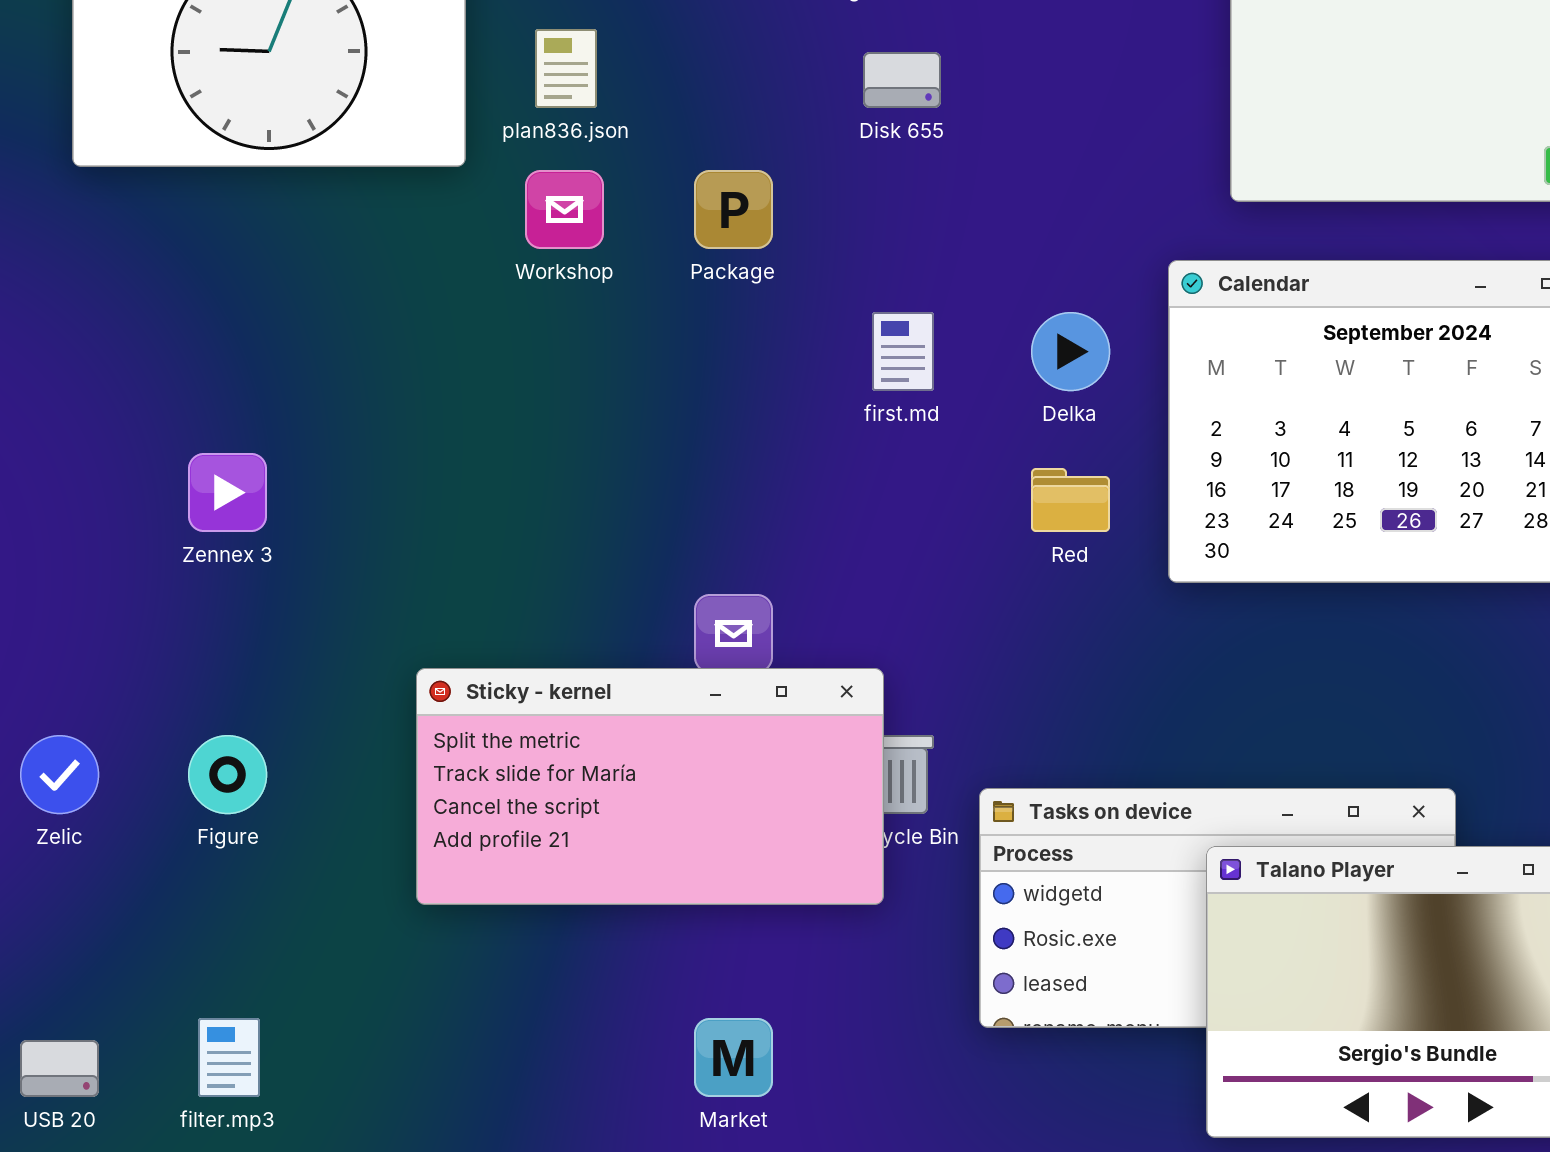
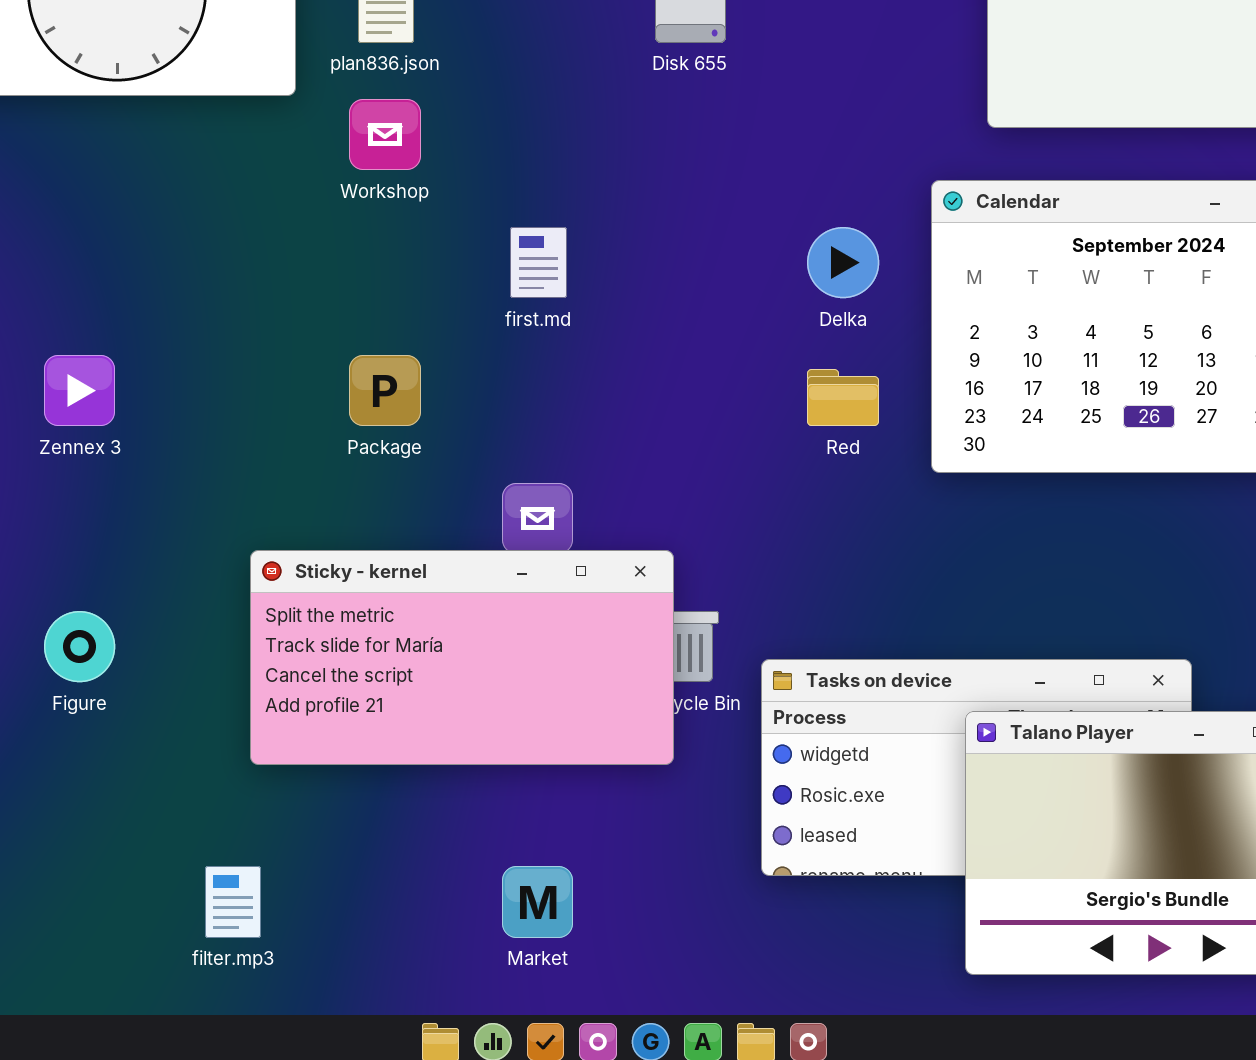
Package: [694,170,773,249] -> [349,355,421,426], moved
first.md: [872,312,934,391] -> [510,227,567,298], moved
filter.mp3: [198,1018,260,1097] -> [205,866,261,938], moved

